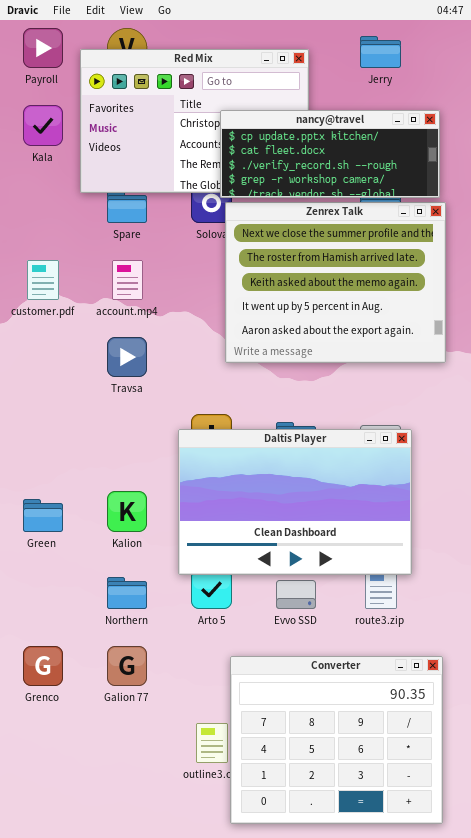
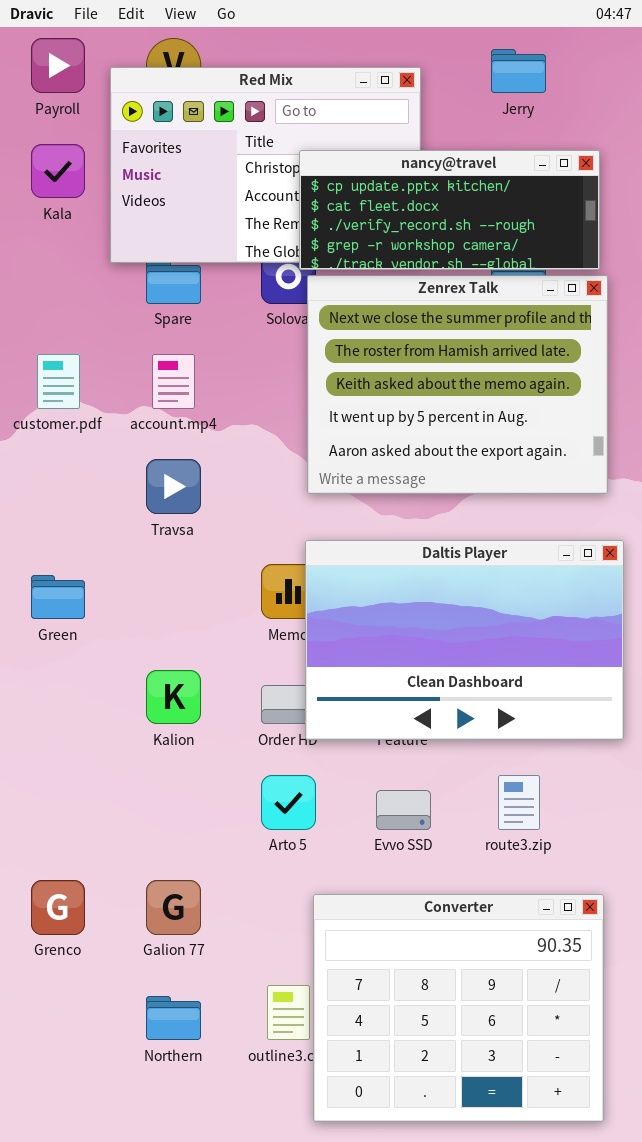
Daltis Player: [178,429,412,575] -> [305,540,624,740], moved
Green: [23,499,63,532] -> [31,575,85,619], moved
Northern: [107,577,147,609] -> [146,996,201,1040], moved

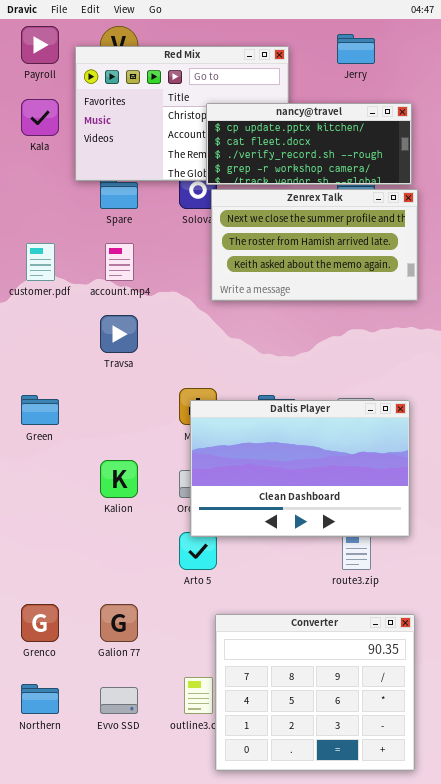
Zenrex Talk: [307,275,608,494] -> [211,189,418,301], resized
Daltis Player: [305,540,624,740] -> [190,400,410,537], moved
Evvo SSD: [376,790,431,830] -> [100,687,138,714], moved
Northern: [146,996,201,1040] -> [21,684,59,714], moved

